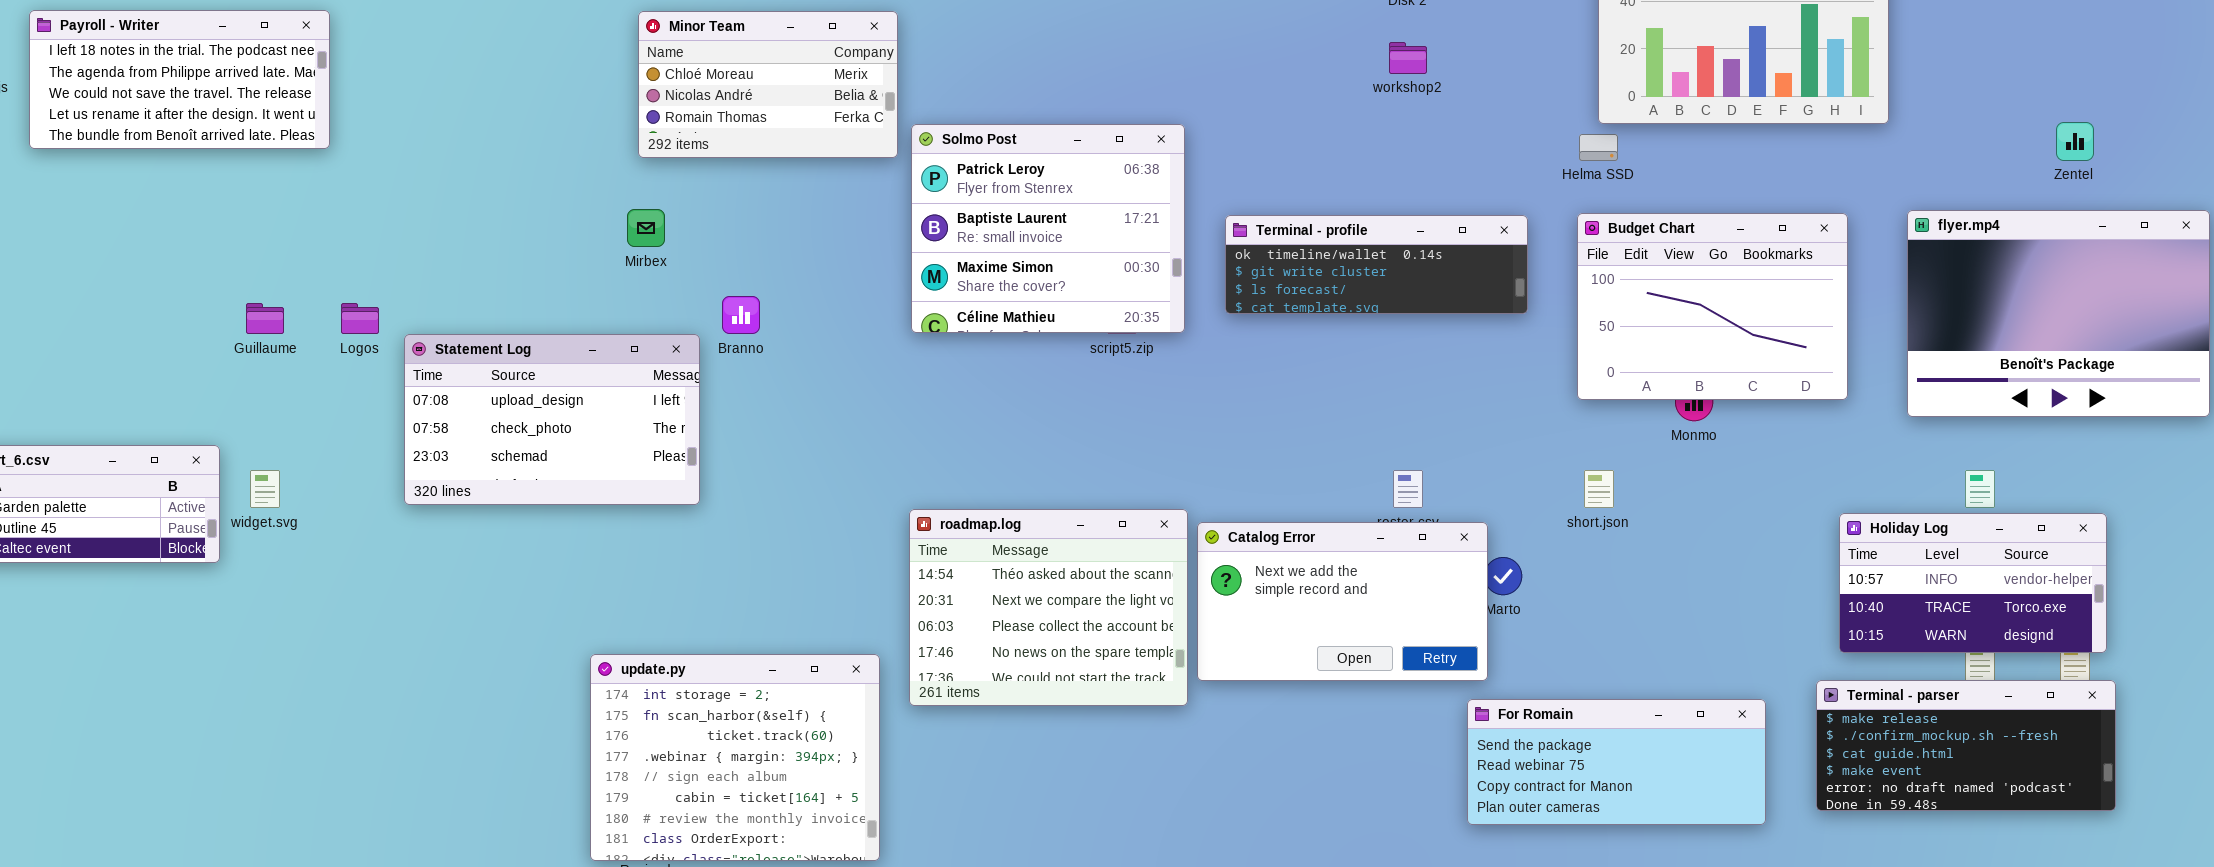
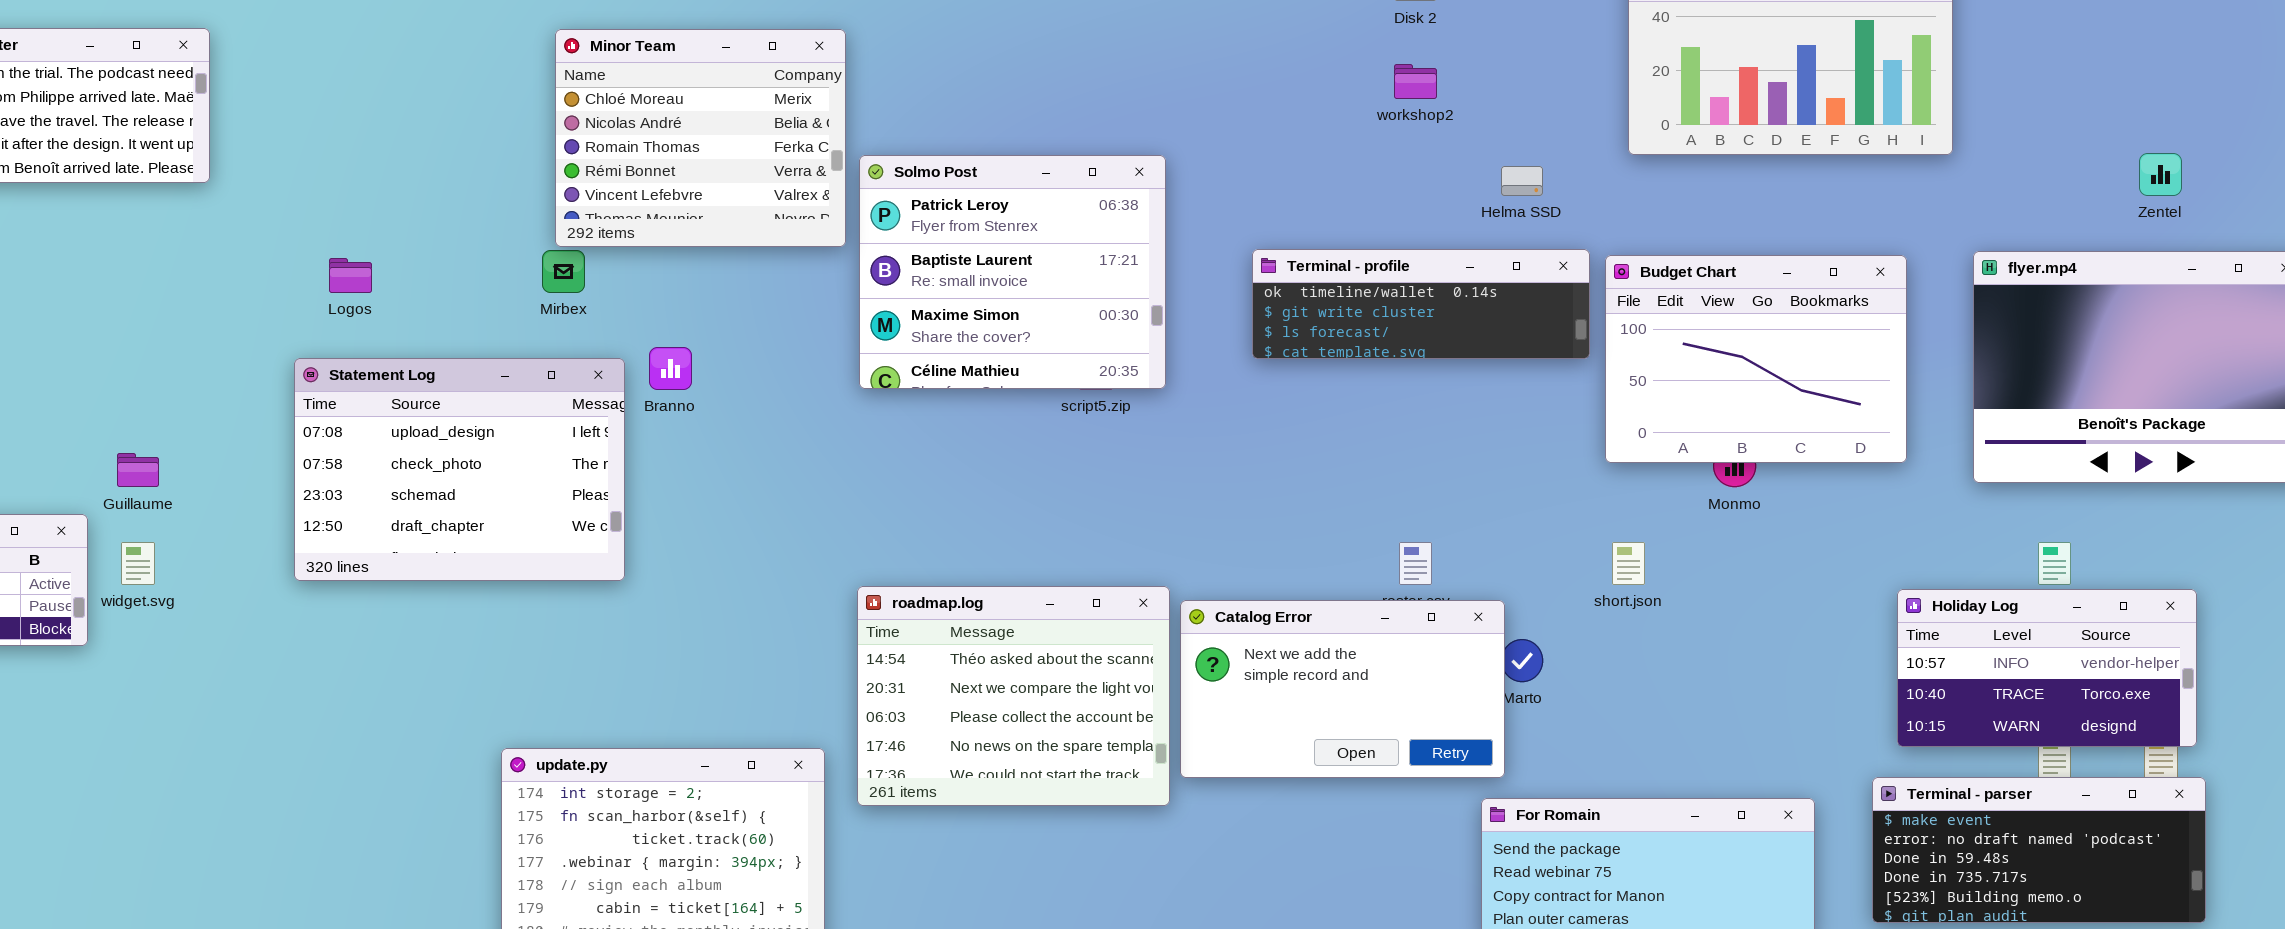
Minor Team: [638,11,898,158] -> [555,29,846,247], resized
Helma SSD: [1579,134,1618,161] -> [1501,166,1543,196], moved
Terminal - profile: [1225,215,1528,314] -> [1252,249,1590,359], moved
Guillaume: [246,303,284,334] -> [117,453,159,487], moved
Logos: [341,303,379,334] -> [329,258,372,293], moved
Statement Log: [404,334,700,505] -> [294,358,625,581], resized
Terminal - parser: [1816,680,2116,811] -> [1872,777,2206,923], scrolled down 3 rows

